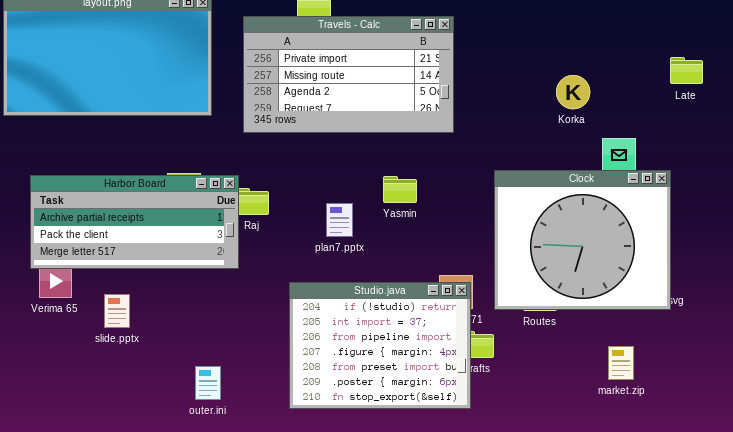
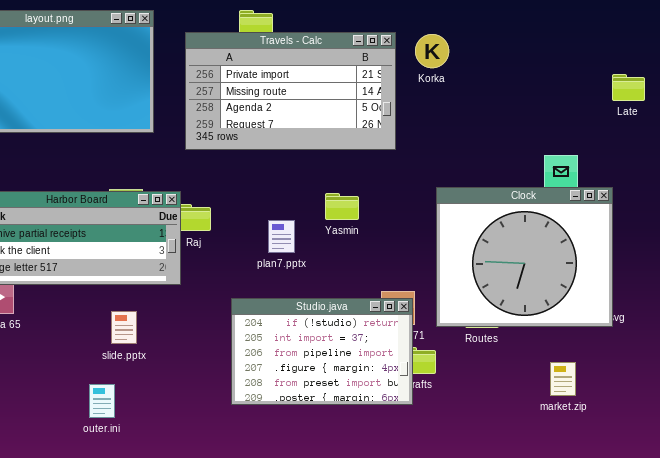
Korka: [556,75,590,109] -> [415,34,449,68], moved
Studio.java: [289,282,471,409] -> [231,298,413,405], resized
slide.pptx: [104,294,130,328] -> [111,311,137,344], moved
outer.ini: [195,366,221,400] -> [89,384,115,418], moved

